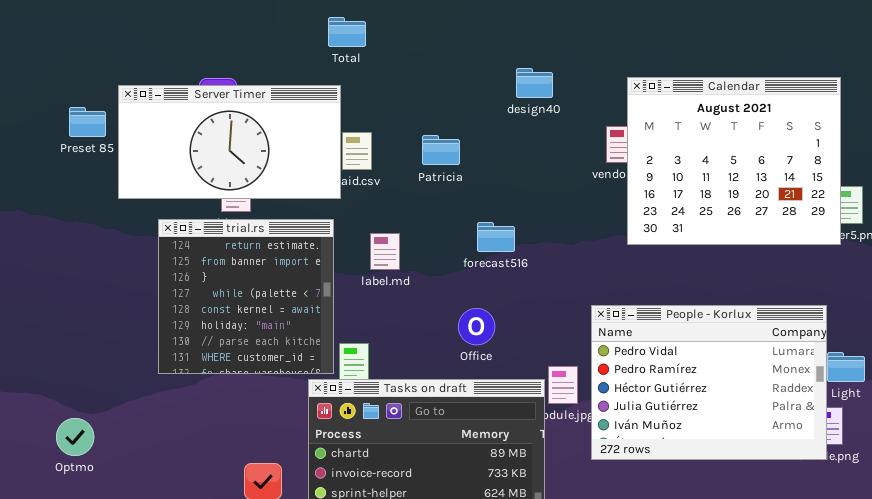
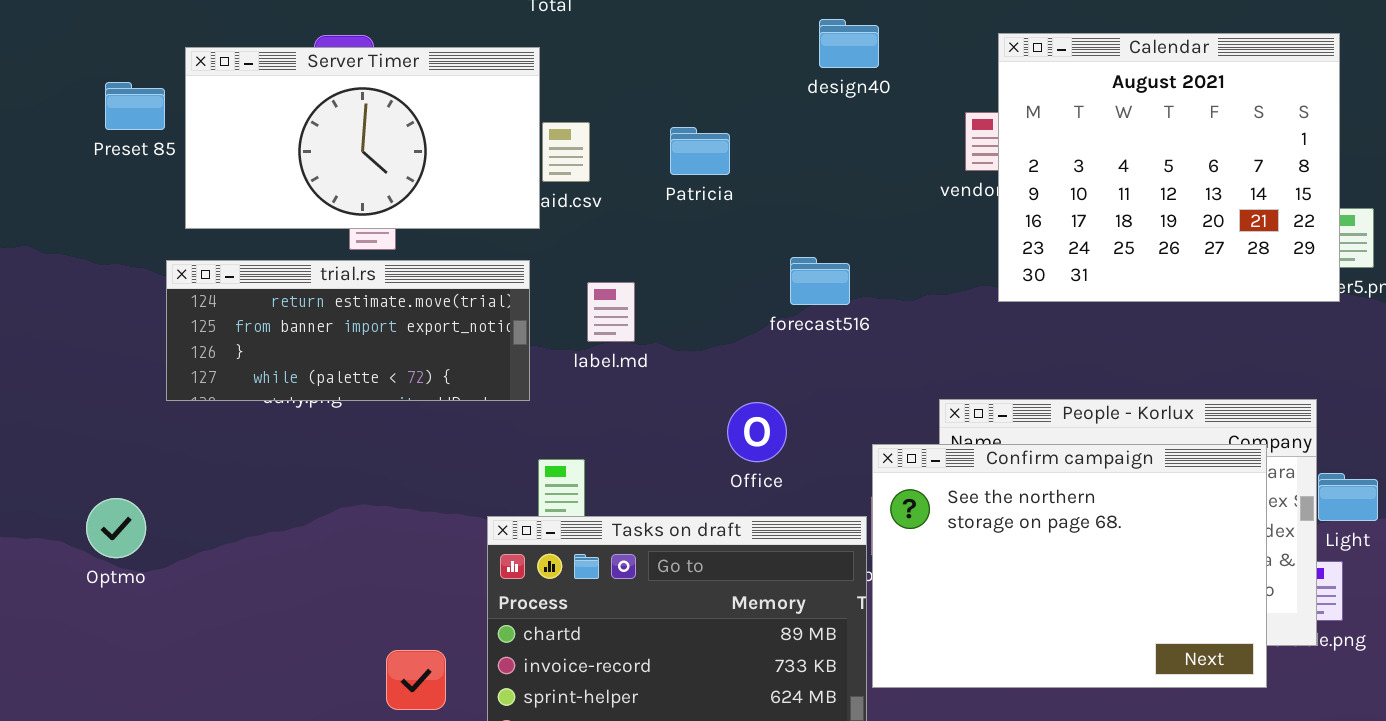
trial.rs: [158,219,334,374] -> [166,260,530,401], resized
forecast516: [477,222,515,252] -> [790,257,850,305], moved
Confirm campaign: none -> [872,444,1267,688], opened
Optmo: [56,418,94,456] -> [86,498,146,558], moved

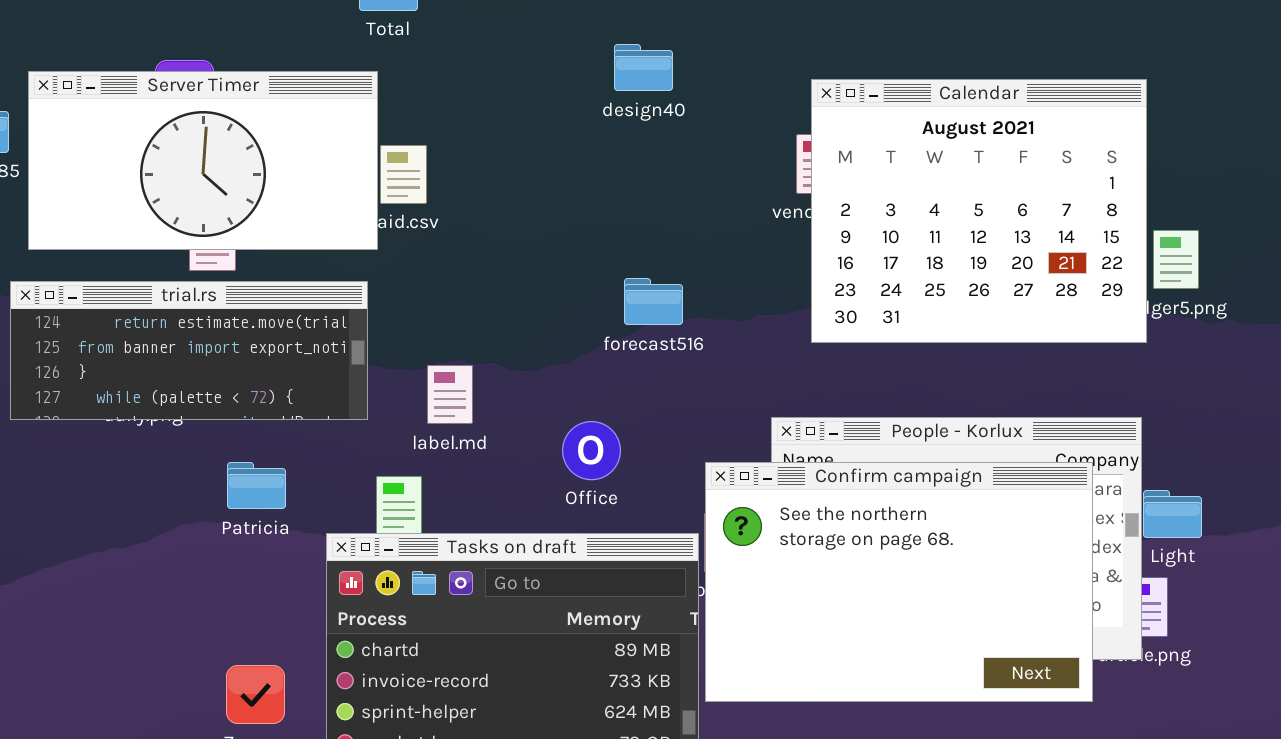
design40: [819,19,879,68] -> [614,44,673,91], moved
Calendar: [998,33,1340,302] -> [811,79,1147,343], moved
Patricia: [670,127,730,175] -> [227,462,286,509], moved
label.md: [587,282,635,342] -> [427,365,473,424], moved

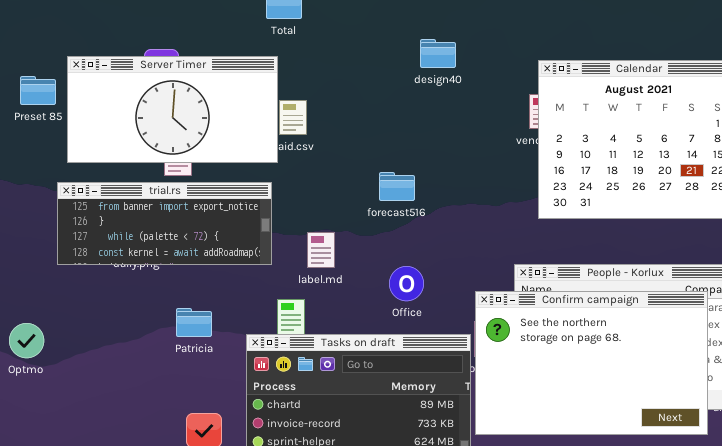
forecast516: [624,278,683,325] -> [379,172,415,201], moved
trial.rs: [10,281,368,420] -> [57,182,272,265], scrolled down 1 row
Patricia: [227,462,286,509] -> [176,308,212,337], moved

